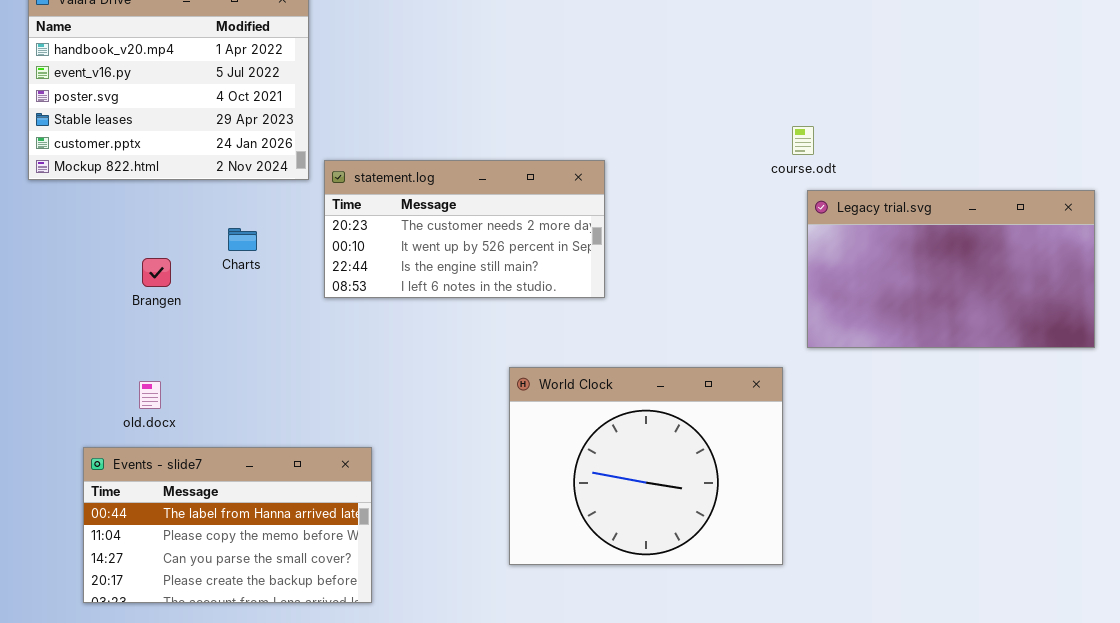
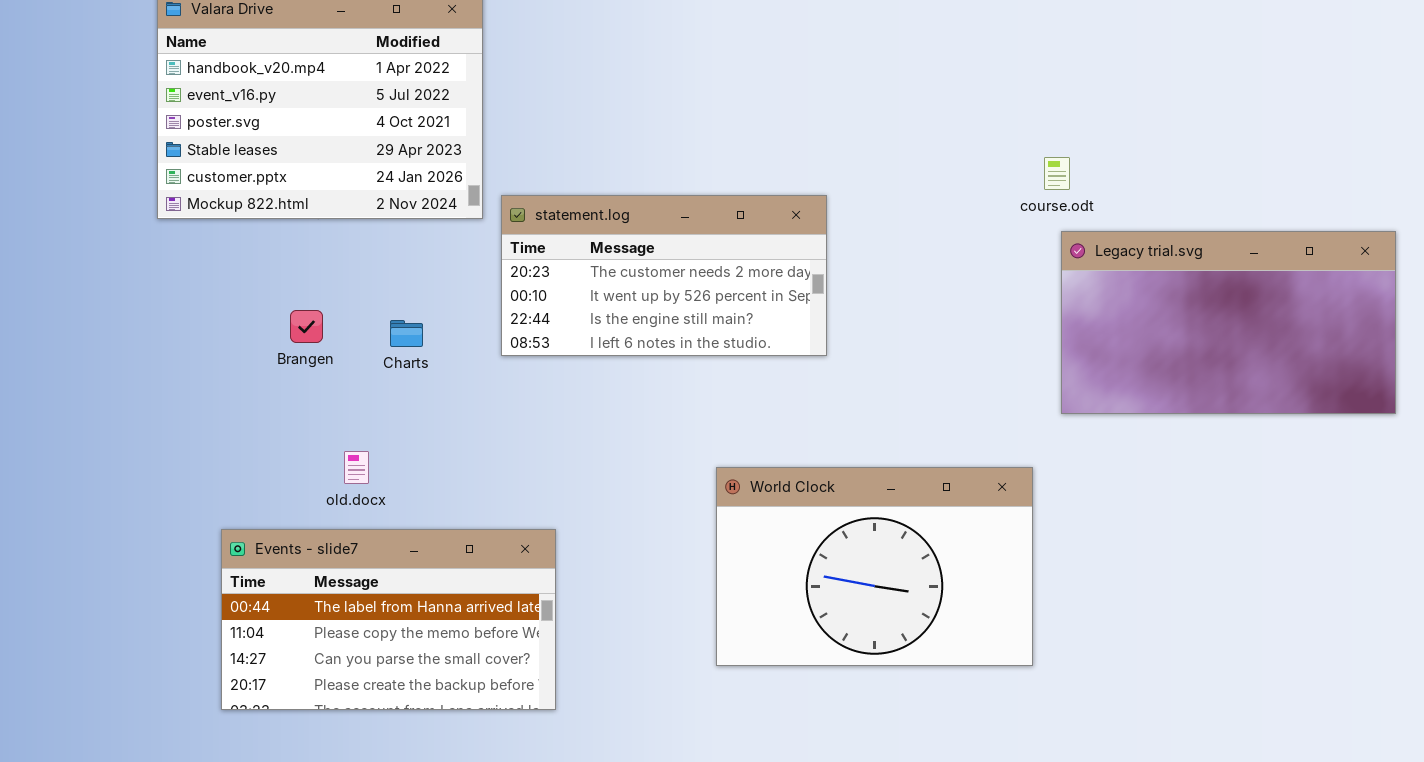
Charts: [228,228,257,251] -> [390,320,423,347], moved
World Clock: [509,367,783,565] -> [716,467,1033,666], resized
old.docx: [139,381,161,409] -> [344,451,369,484], moved

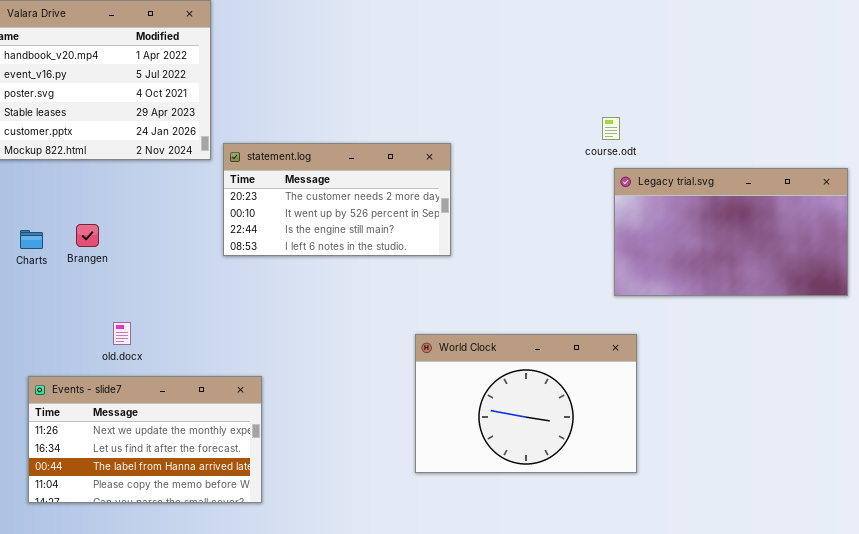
Charts: [390,320,423,347] -> [20,230,43,249], moved
World Clock: [716,467,1033,666] -> [415,334,637,473], moved
Events - slide7: [221,529,556,710] -> [28,376,262,503], scrolled up 2 rows

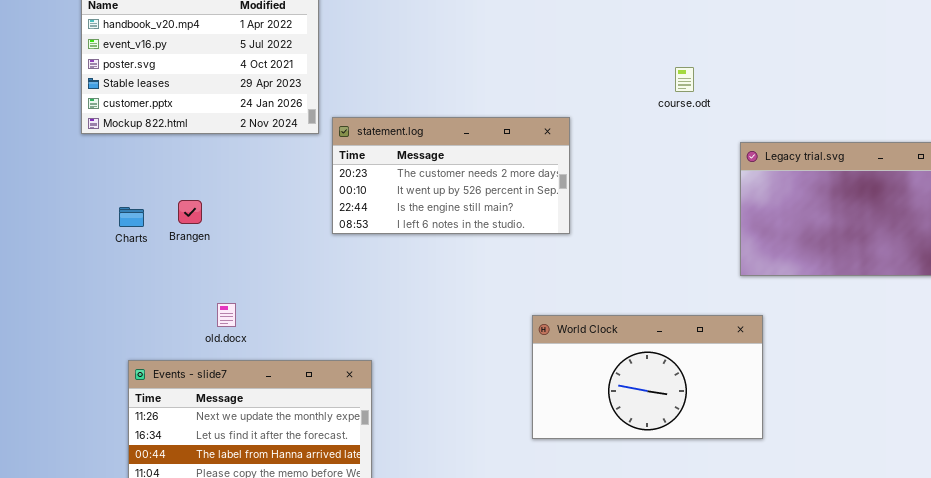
course.odt: [602,117,620,140] -> [675,67,694,92], moved
World Clock: [415,334,637,473] -> [532,315,763,439], resized

